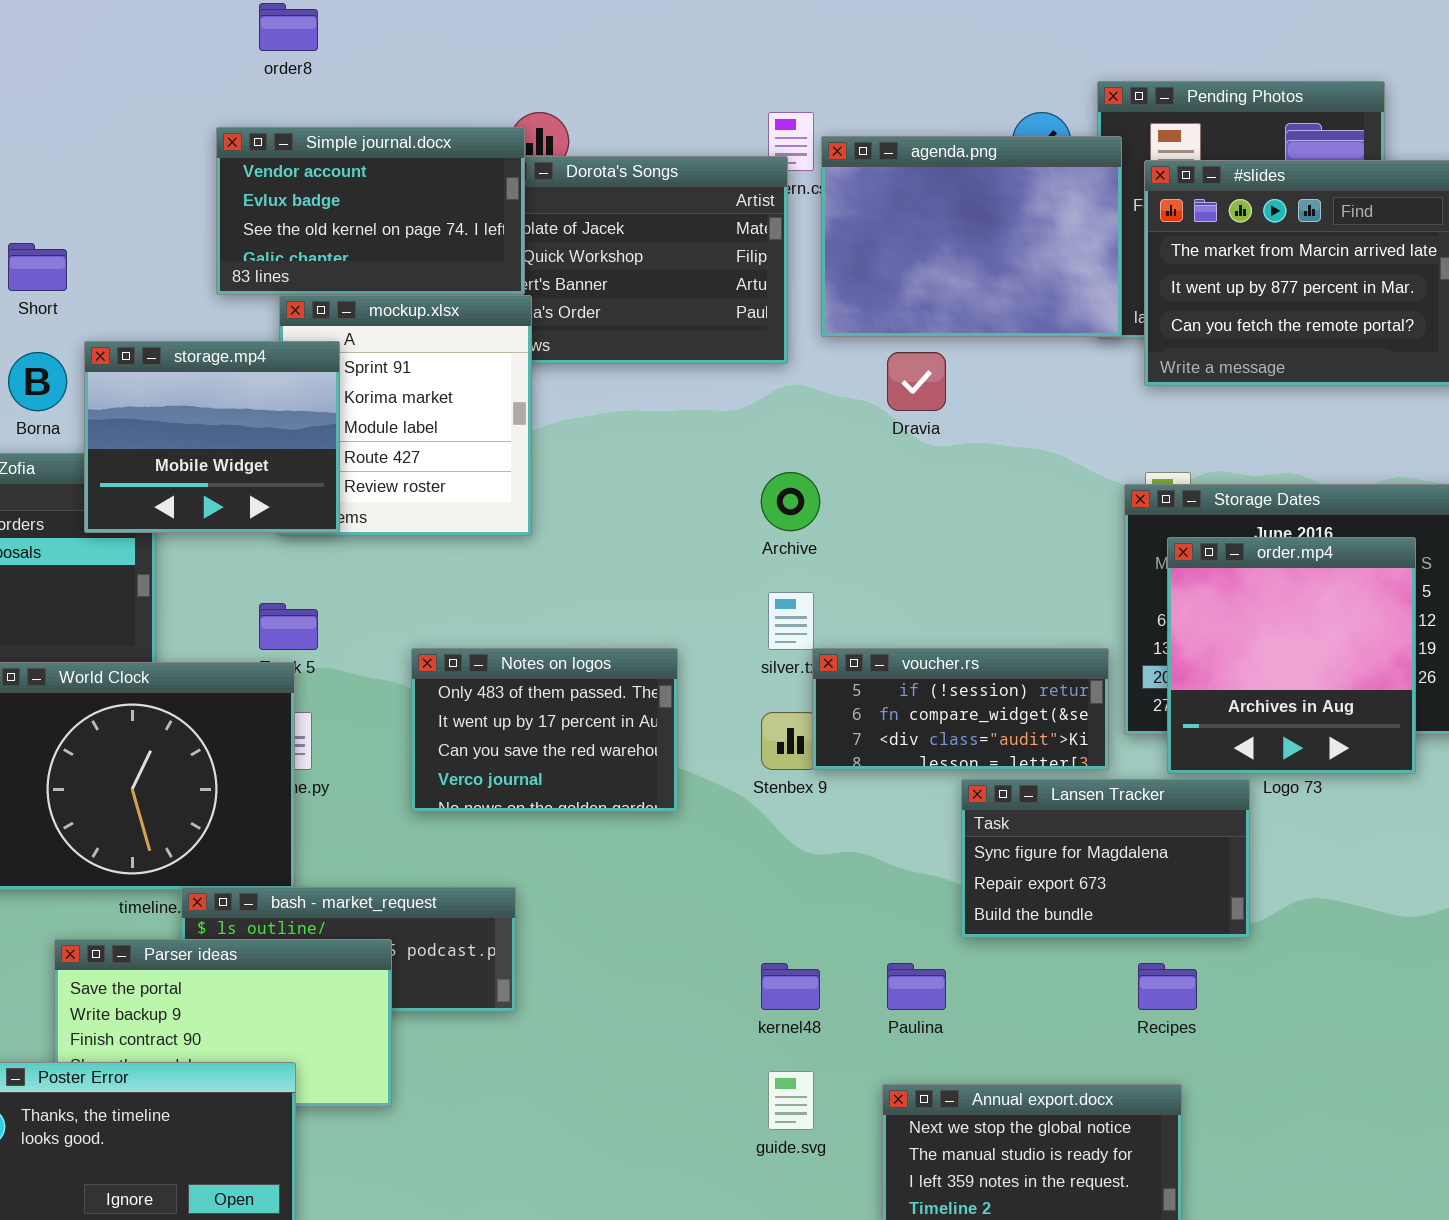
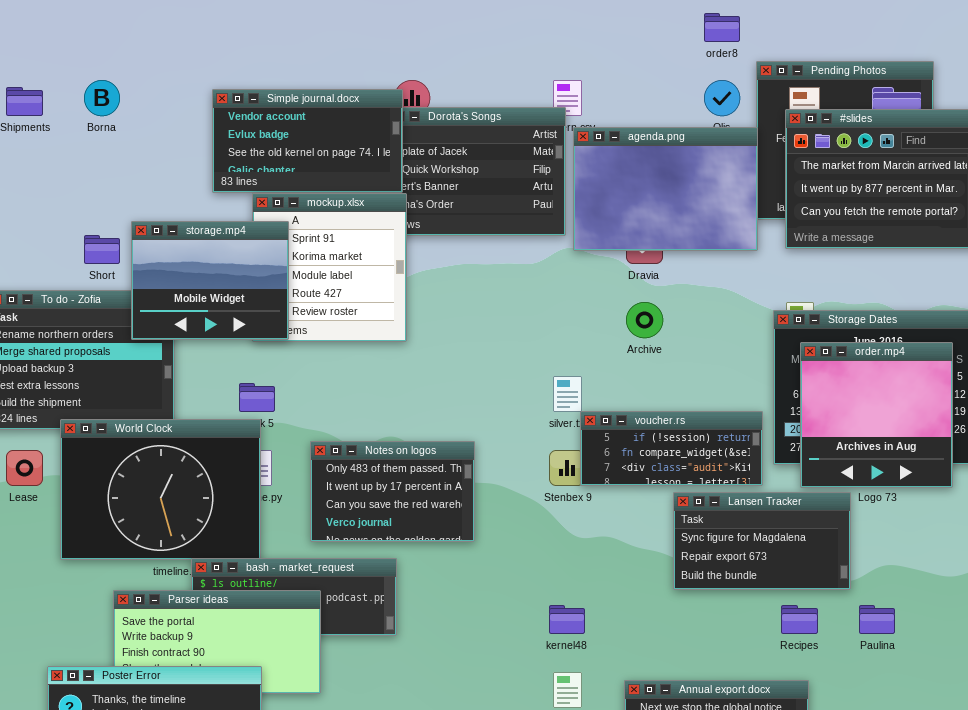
order8: [259,3,318,51] -> [704,13,740,42], moved
agenda.png: [821,136,1122,337] -> [573,127,758,251], moved
Short: [8,243,67,291] -> [84,235,120,264], moved
Borna: [8,352,67,411] -> [84,80,120,116], moved
Archive: [761,472,820,531] -> [626,302,663,338], moved
Notes on logos: [411,648,678,812] -> [310,441,475,542], moved
Paulina: [887,963,946,1010] -> [859,605,895,634], moved

